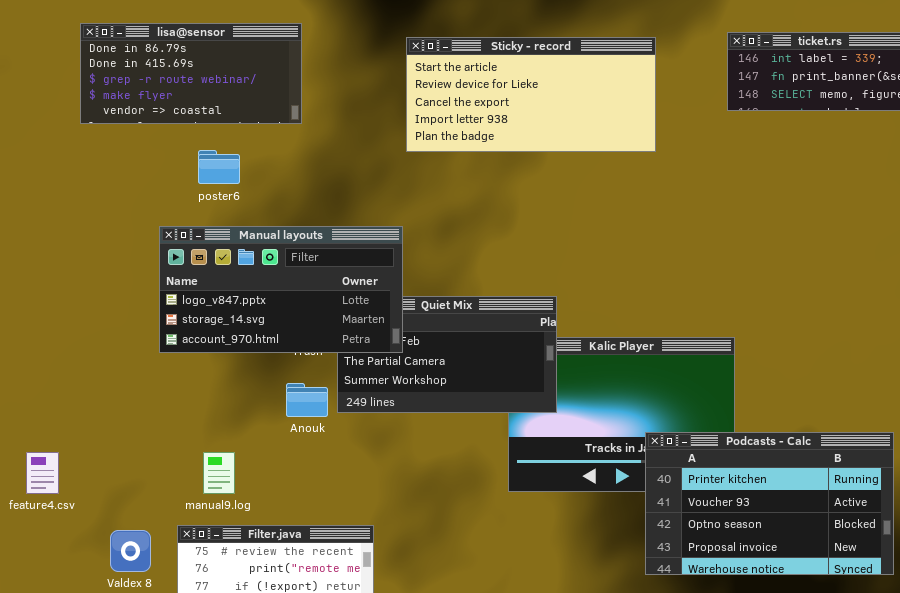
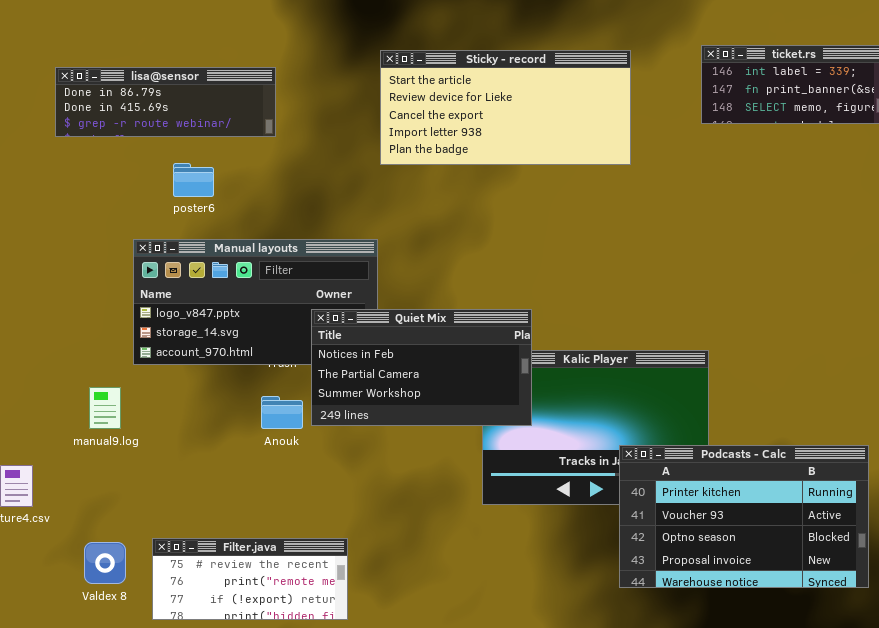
lisa@sensor: [80,23,302,124] -> [55,67,276,137], resized
Quiet Mix: [337,296,557,413] -> [311,309,532,426], raised
manual9.log: [203,452,235,494] -> [89,387,121,429], moved

